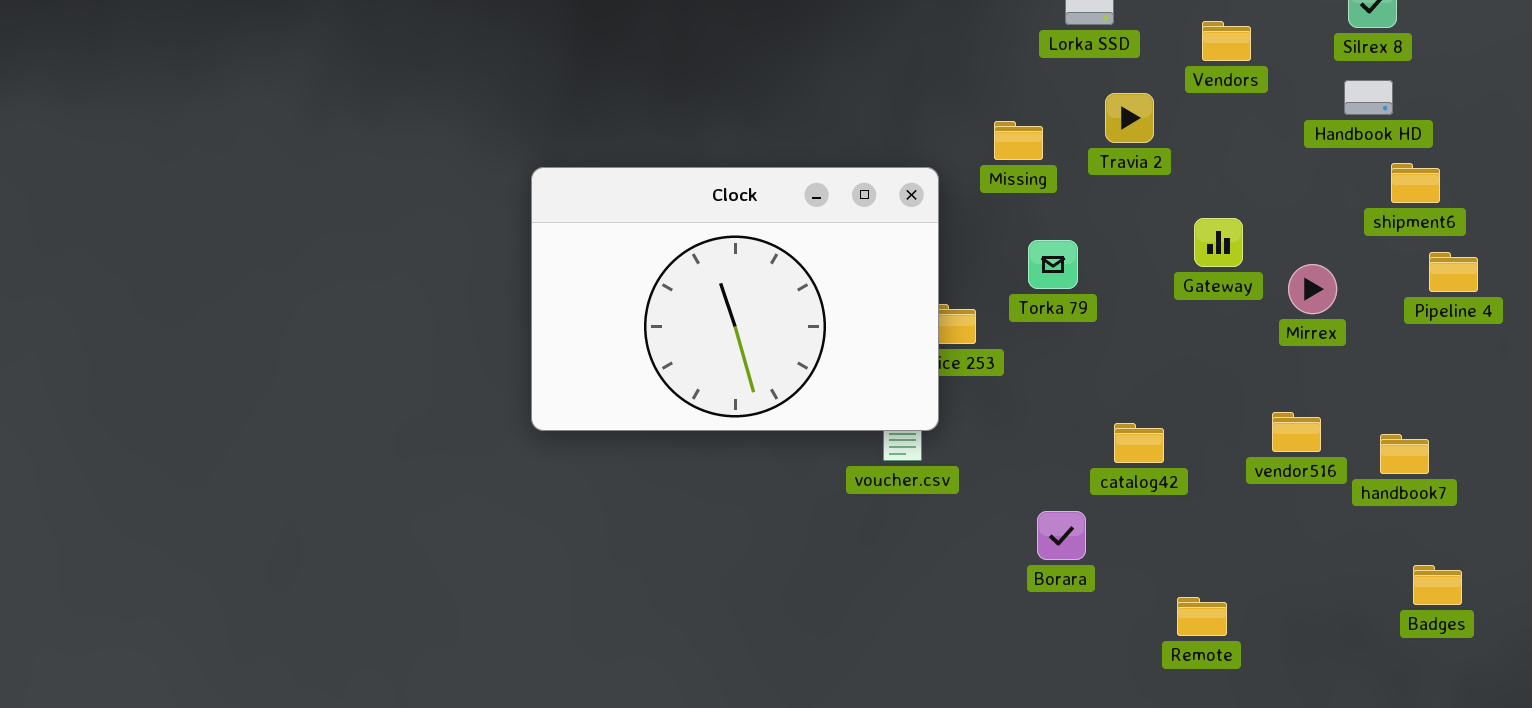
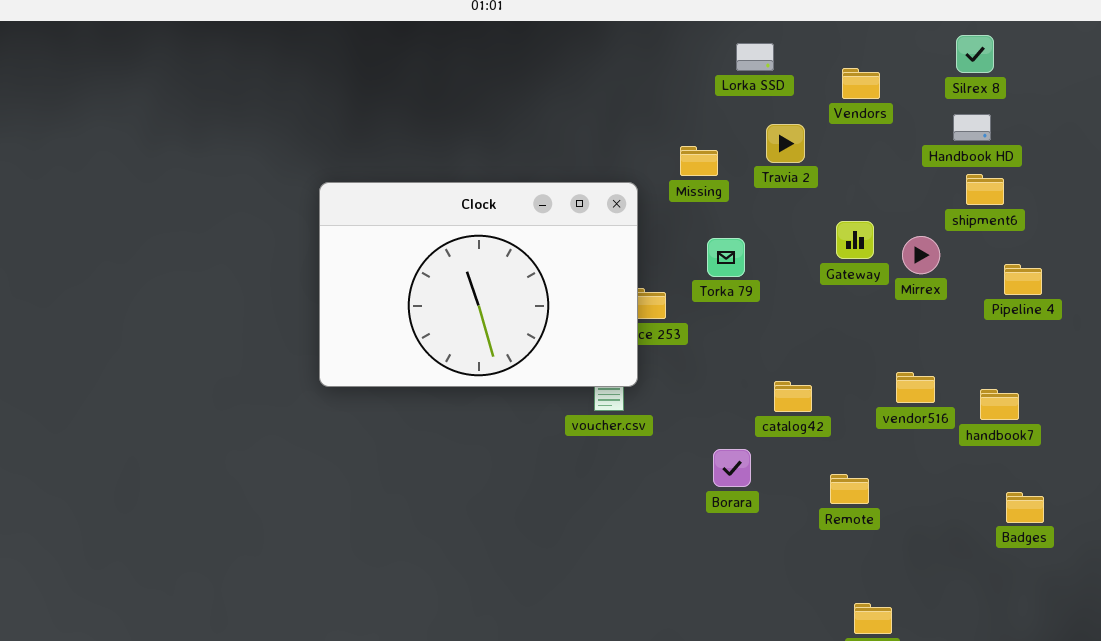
shipment6: [1391,163,1440,203] -> [966,174,1004,205], moved
Pipeline 4: [1429,252,1478,292] -> [1004,264,1042,295], moved
Mirrex: [1288,264,1337,314] -> [902,236,940,274], moved
Remote: [1177,597,1227,636] -> [830,474,869,504], moved

